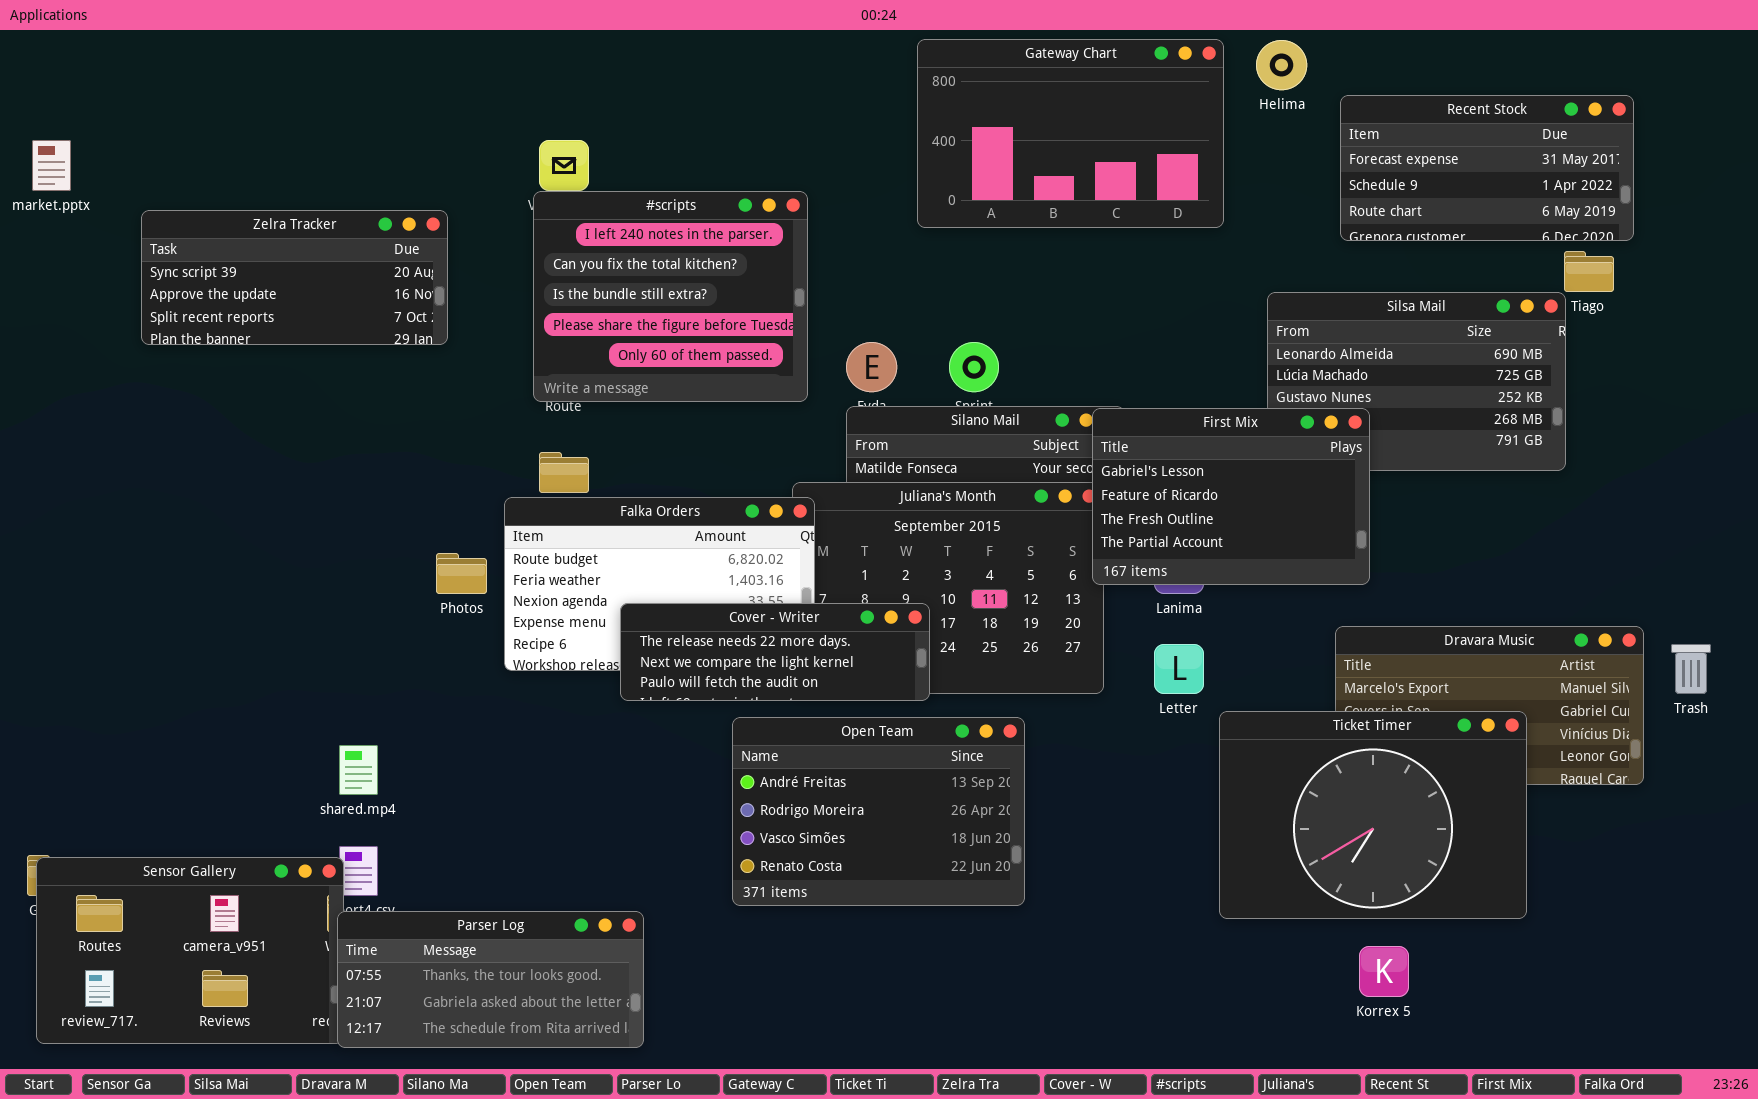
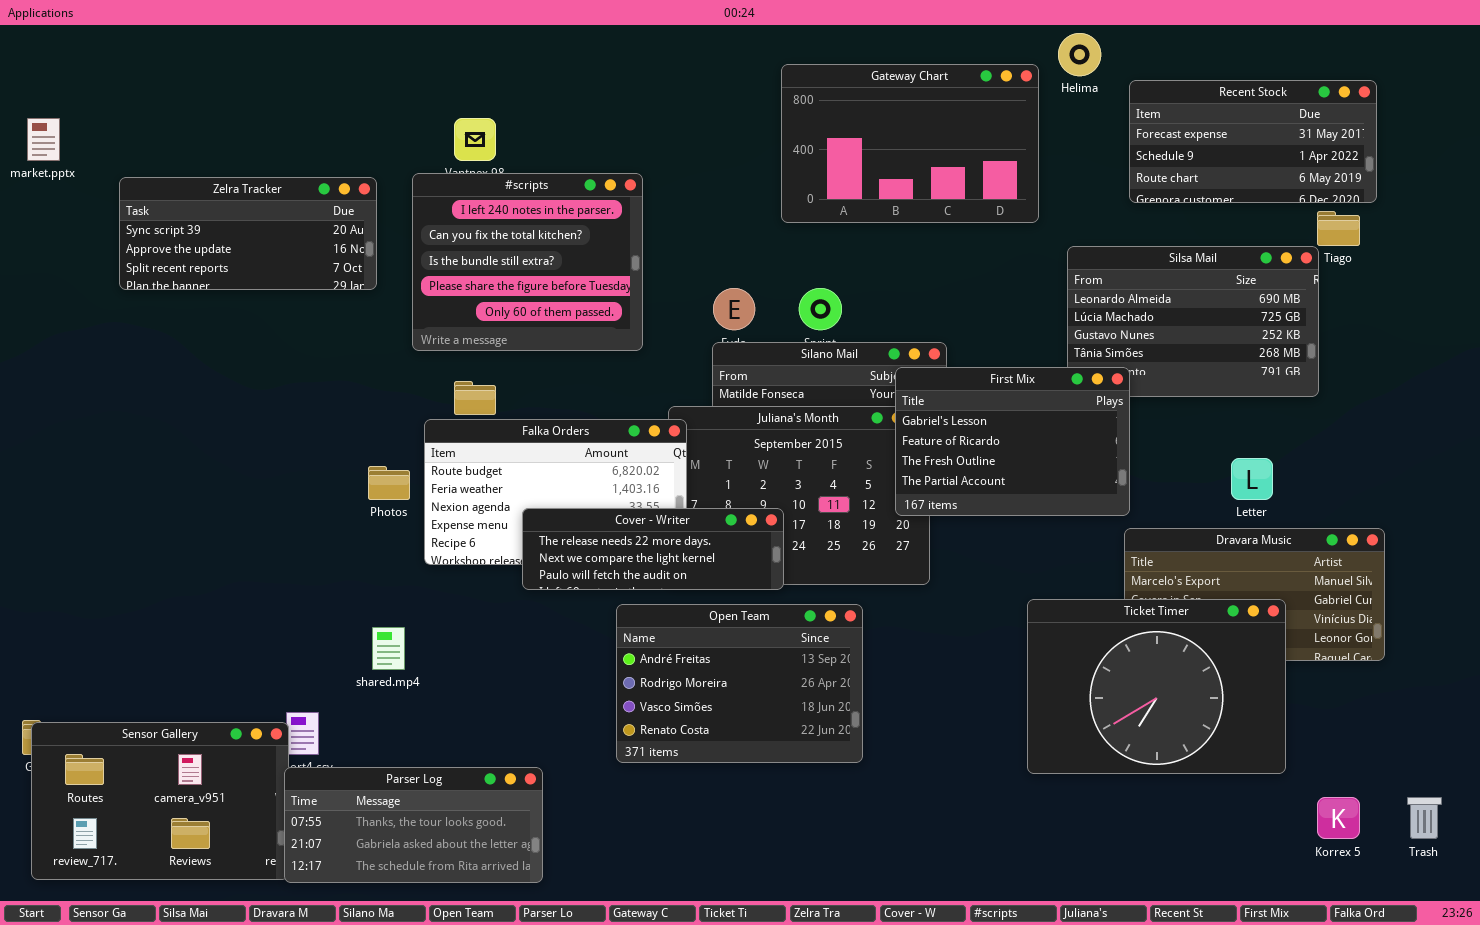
Gateway Chart: [917,39,1224,228] -> [781,64,1039,223], moved
#scripts: [533,191,808,402] -> [412,173,643,351], moved
First Mix: [1092,408,1370,585] -> [895,367,1130,516], moved
Letter: [1154,644,1204,694] -> [1231,458,1273,500], moved
Trash: [1671,644,1711,694] -> [1407,797,1442,839], moved
shared.mp4: [339,745,378,795] -> [372,627,405,670], moved
Korrex 5: [1359,946,1409,997] -> [1317,797,1360,839], moved

